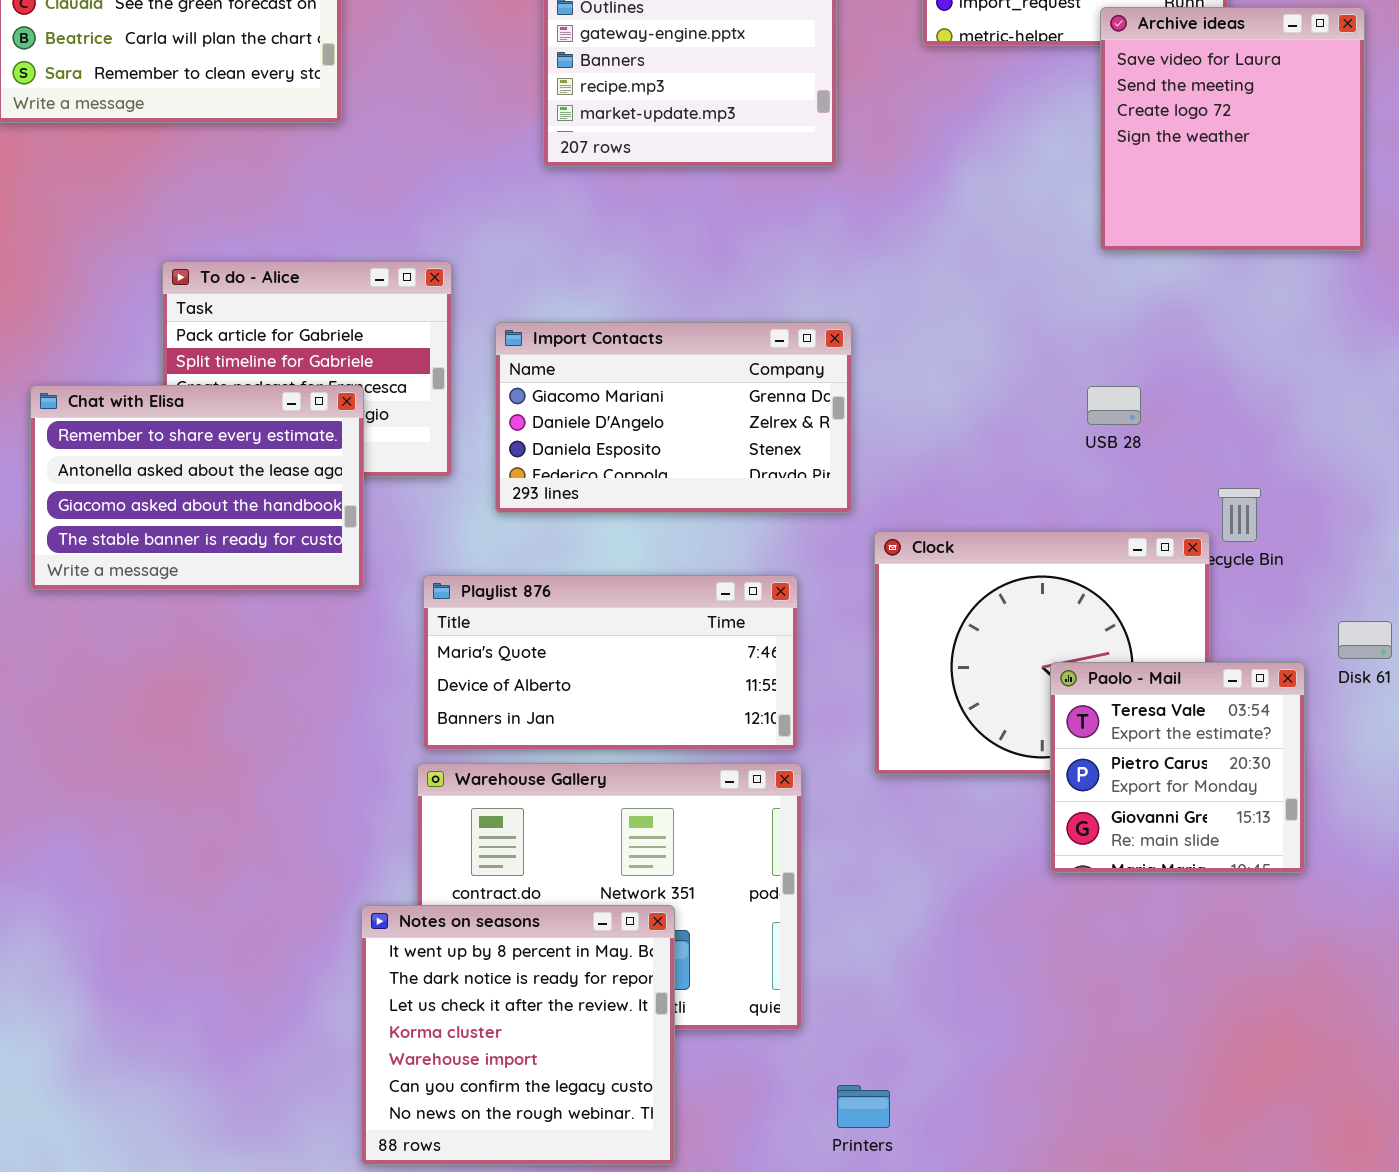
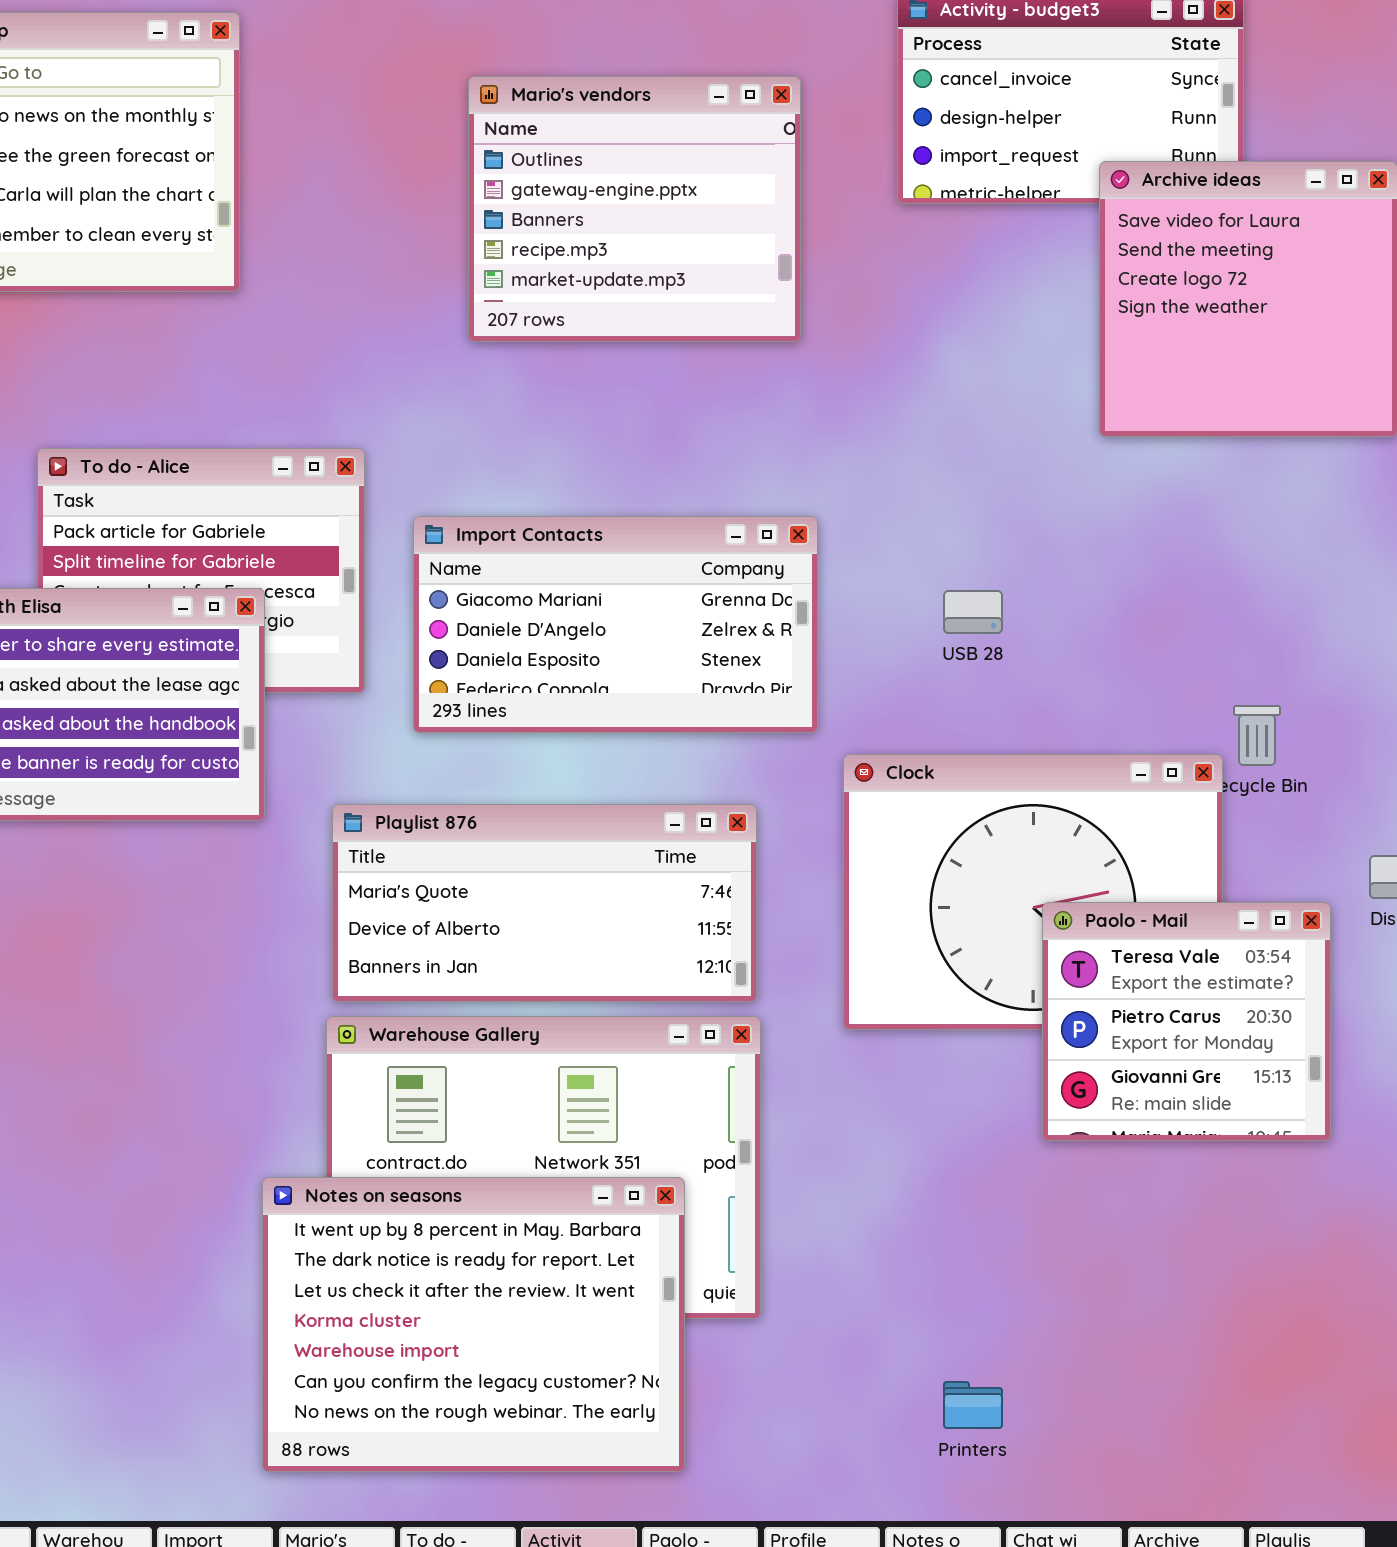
USB 28: [1087,386,1141,425] -> [943,590,1003,634], moved
Notes on seasons: [361,905,675,1165] -> [262,1177,685,1472], resized
Printers: [837,1085,890,1128] -> [943,1381,1003,1429], moved

